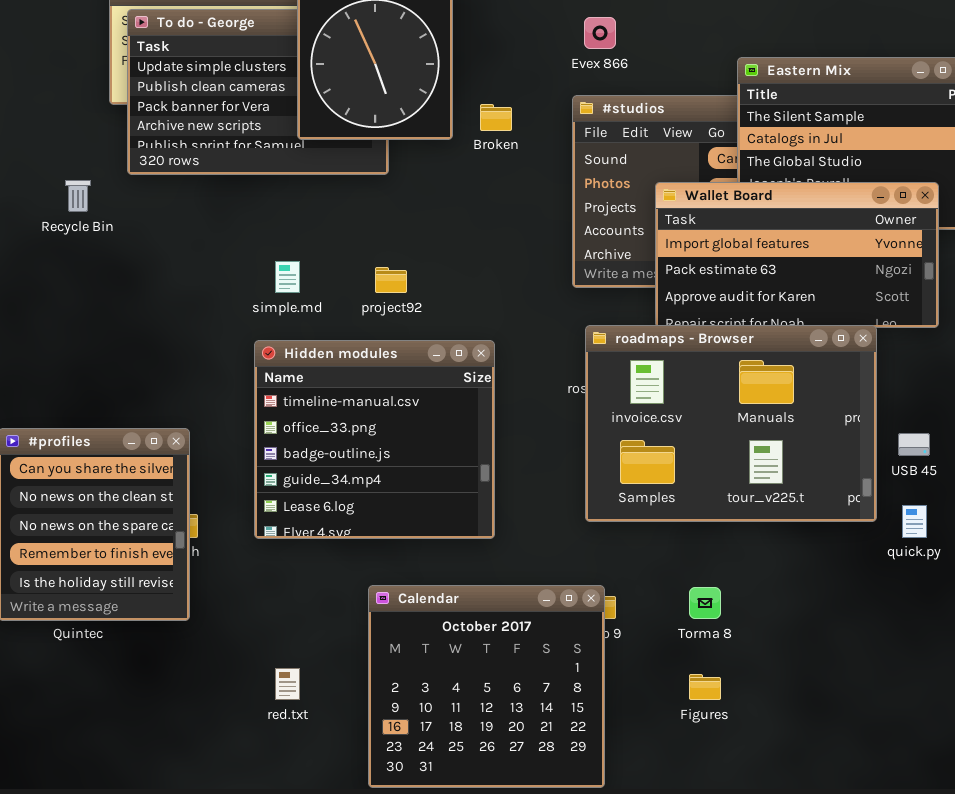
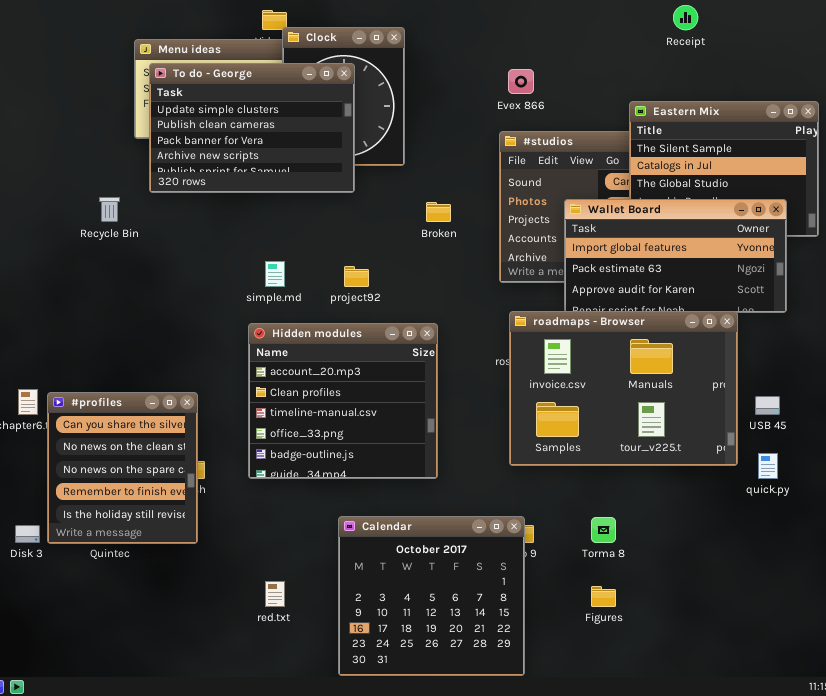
To do - George: [127,9,389,175] -> [149,63,355,193], raised
Broken: [480,104,512,131] -> [426,202,451,222], moved
Hidden modules: [254,340,495,539] -> [248,323,438,479], scrolled up 2 rows

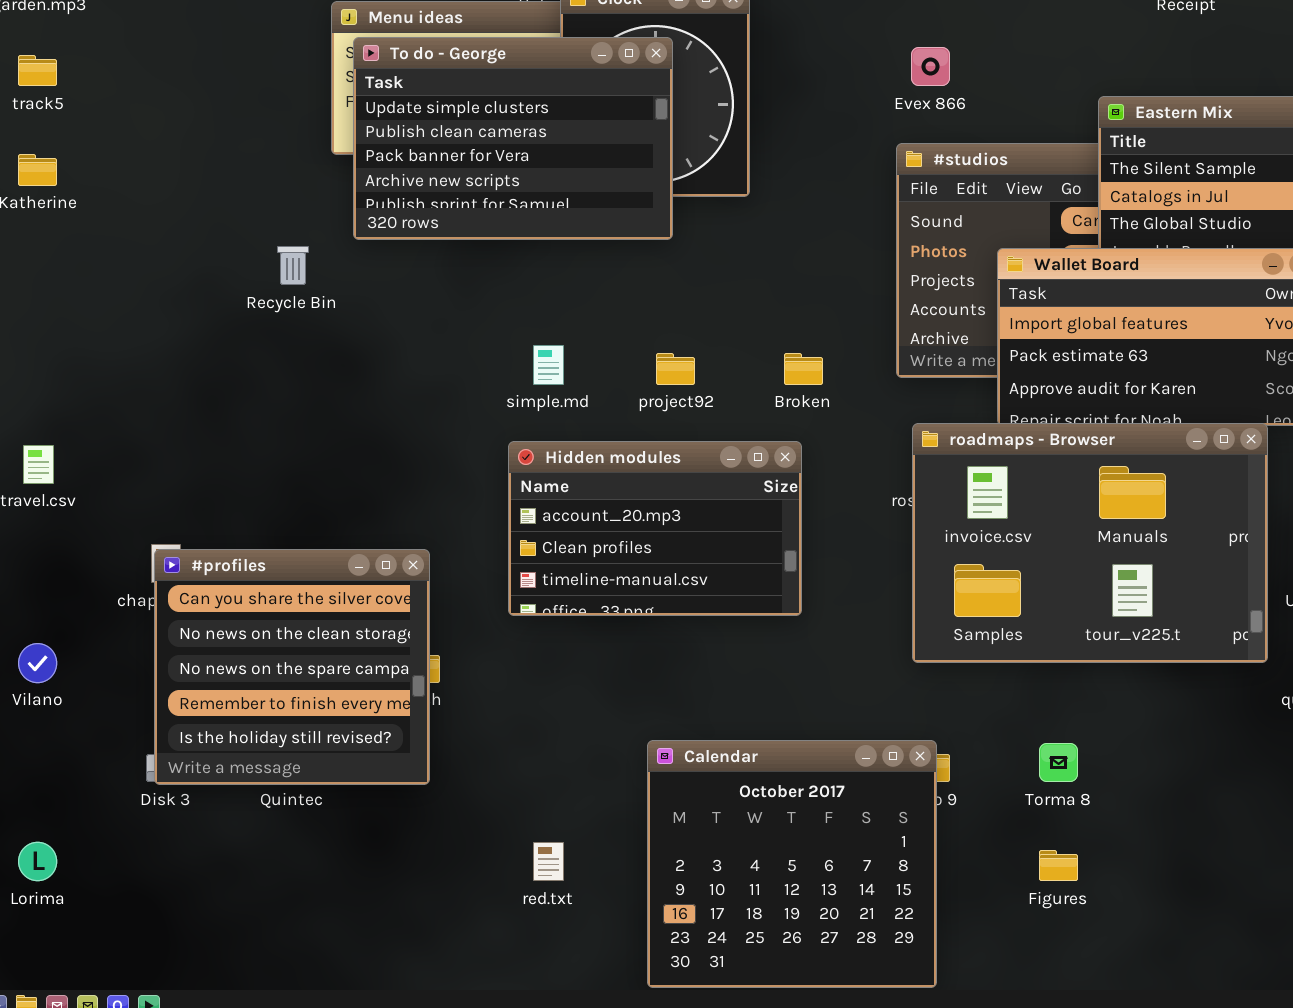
Broken: [426,202,451,222] -> [784,353,823,385], moved
Hidden modules: [248,323,438,479] -> [508,441,802,616], resized
#profiles: [47,392,198,544] -> [154,549,430,785], resized

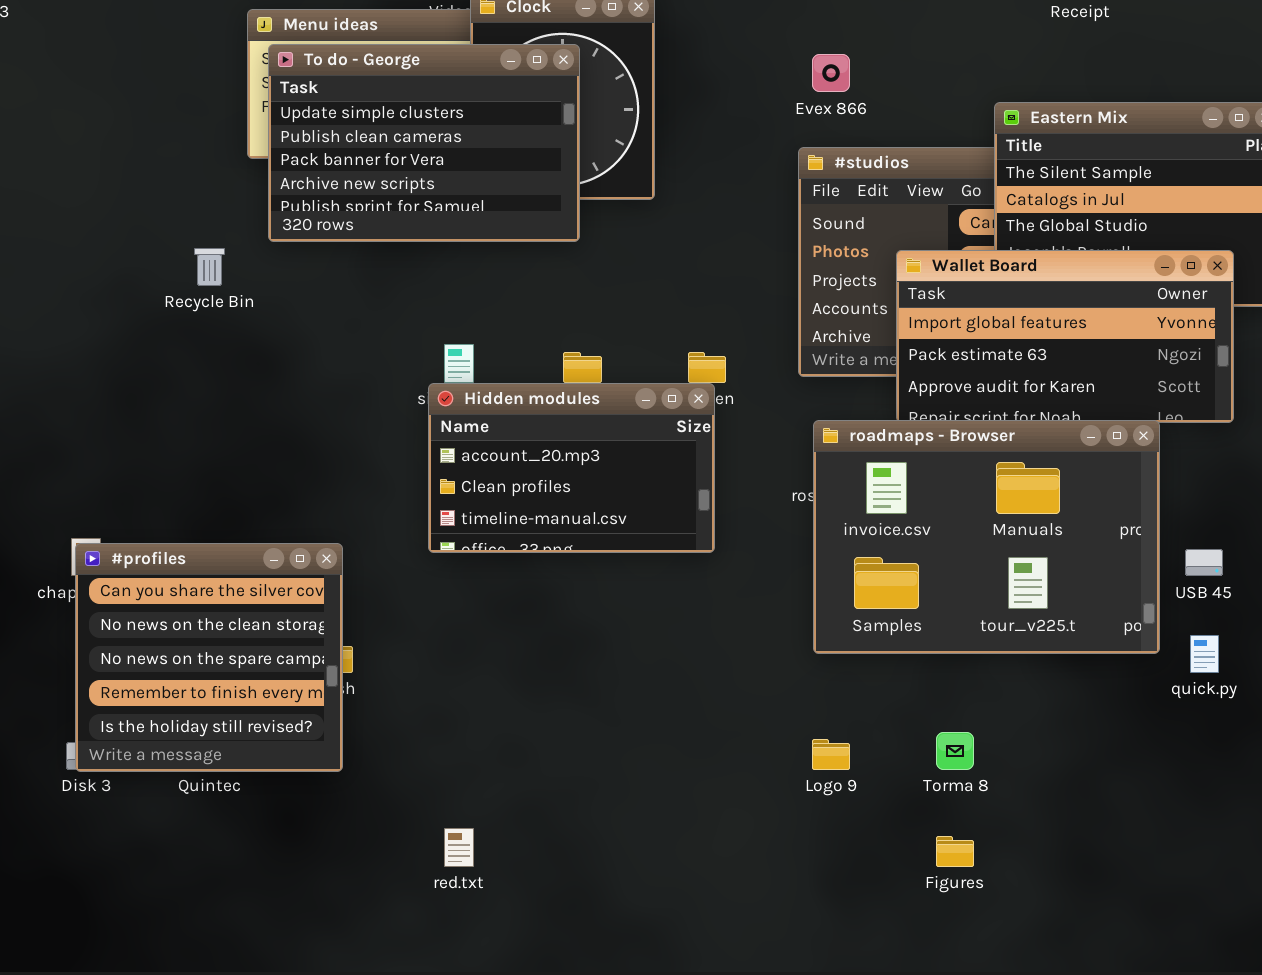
Hidden modules: [508,441,802,616] -> [428,383,715,553], moved
Calendar: [647,740,937,988] -> none, closed

